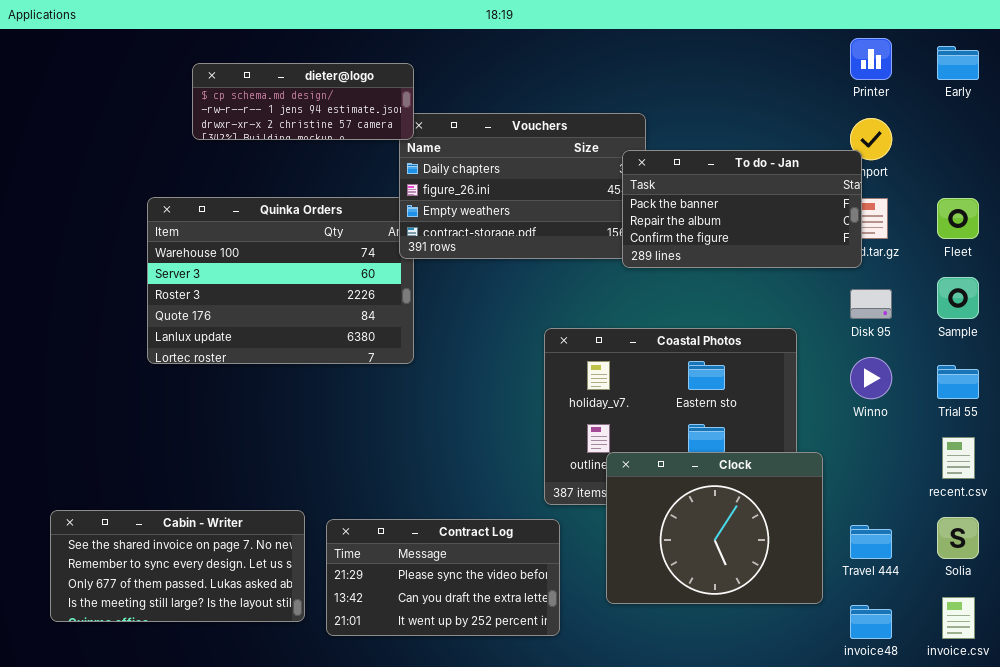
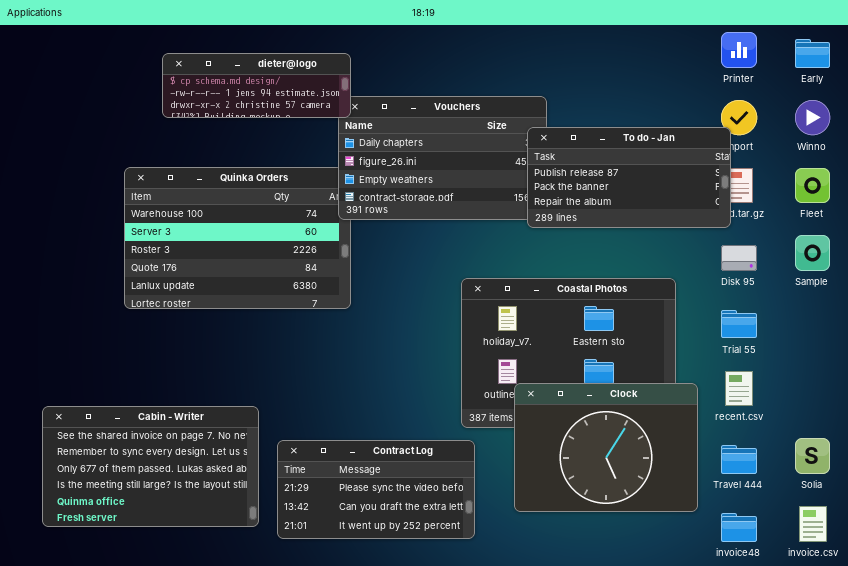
To do - Jan: [622,150,862,268] -> [527,127,731,228], scrolled up 1 row
Winno: [850,357,892,399] -> [795,100,830,135], moved
Trial 55: [937,365,979,399] -> [721,310,757,338], moved
recent.csv: [942,437,975,479] -> [725,371,753,406], moved
Cabin - Writer: [50,510,305,622] -> [42,406,259,527], resized

